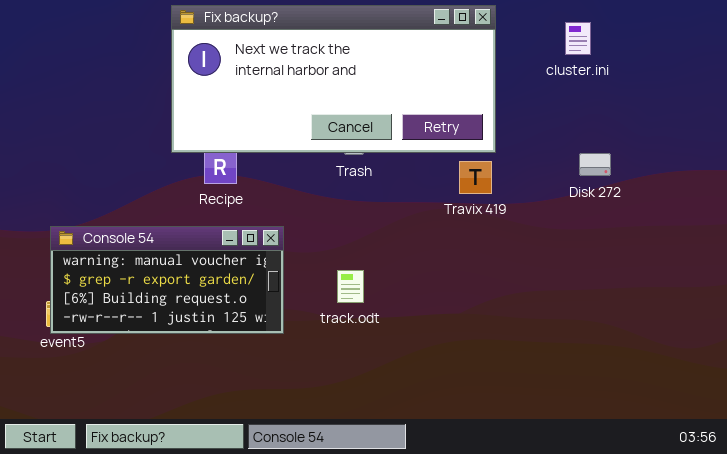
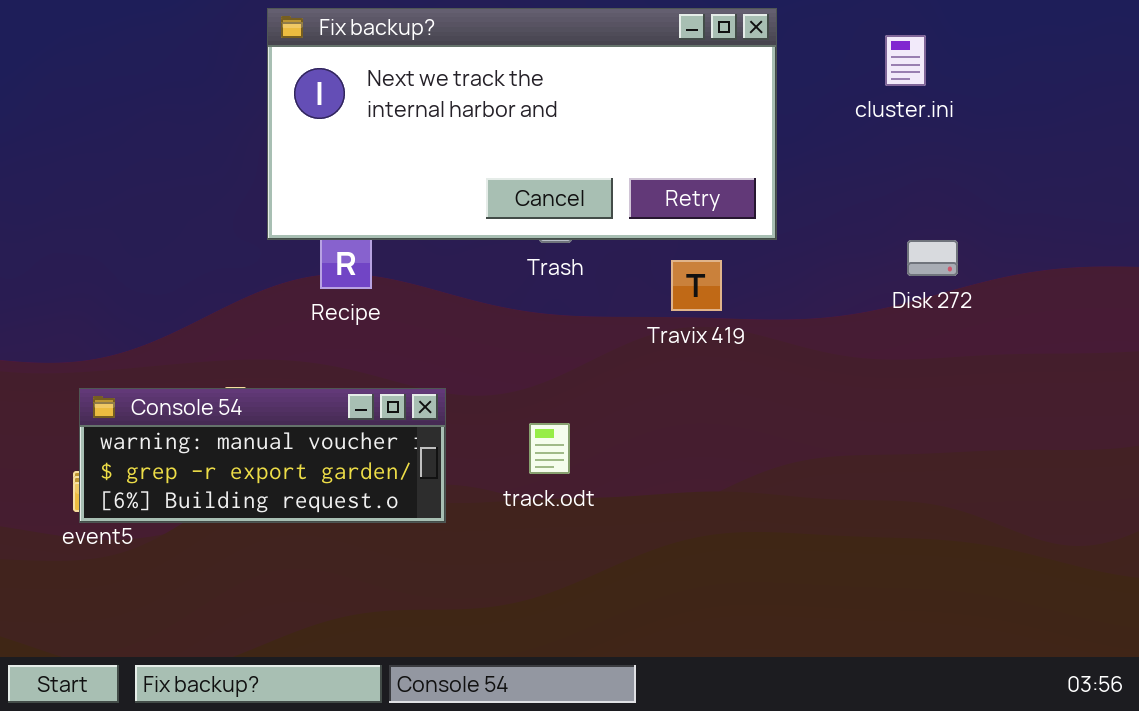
Travix 419: [459,161,492,194] -> [671,260,722,311], moved
Console 54: [50,226,284,334] -> [79,388,446,523], resized

